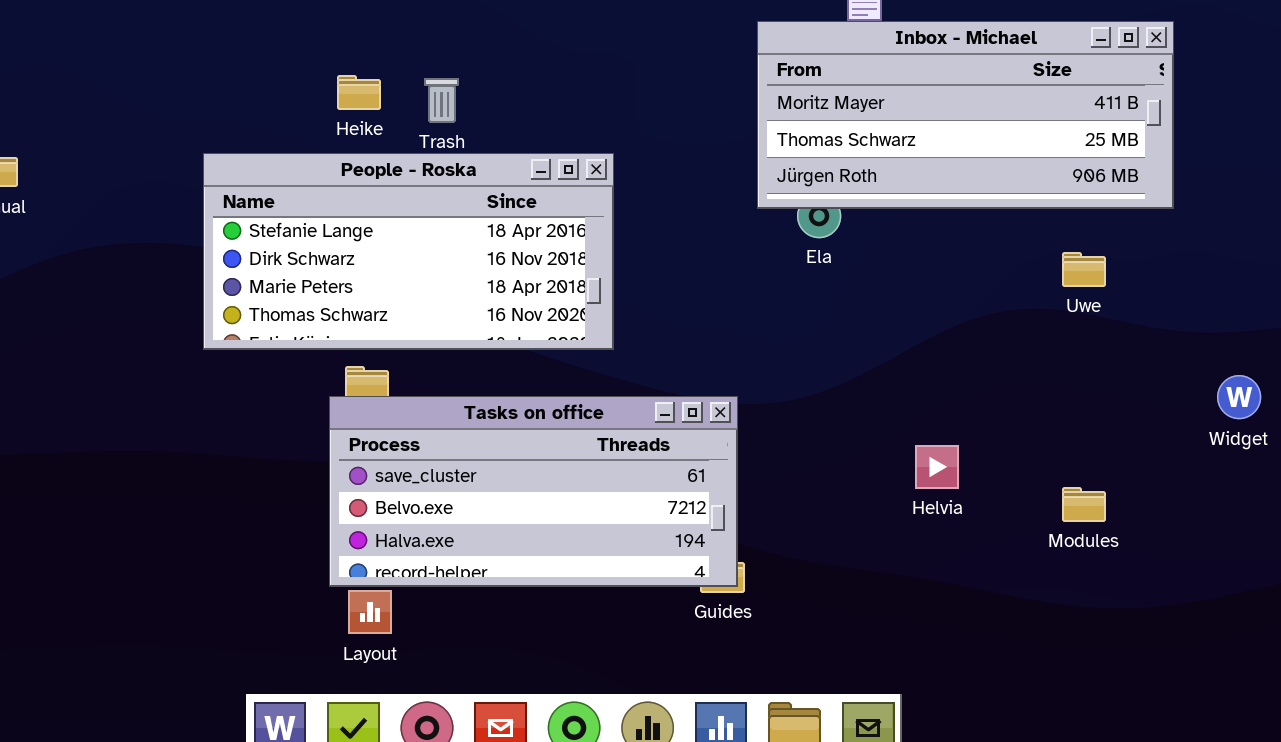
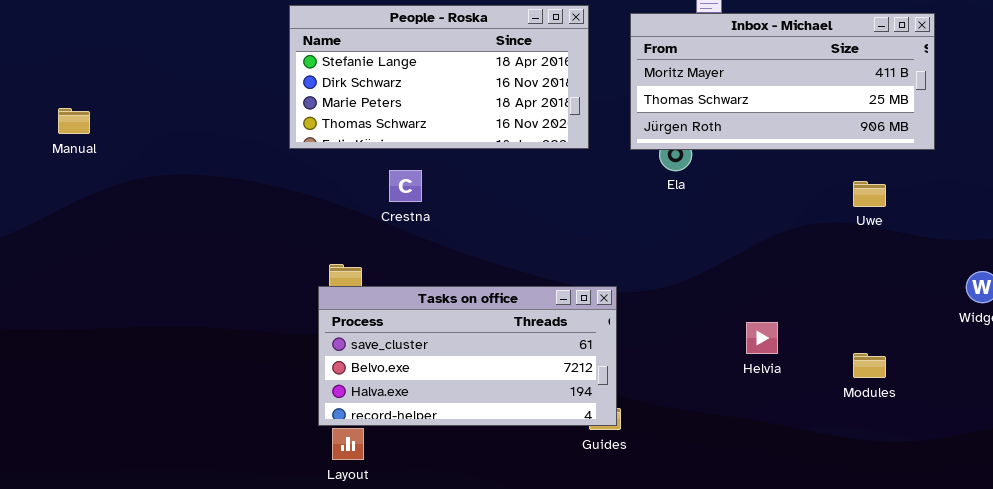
People - Roska: [203,153,614,350] -> [289,5,589,149], moved

